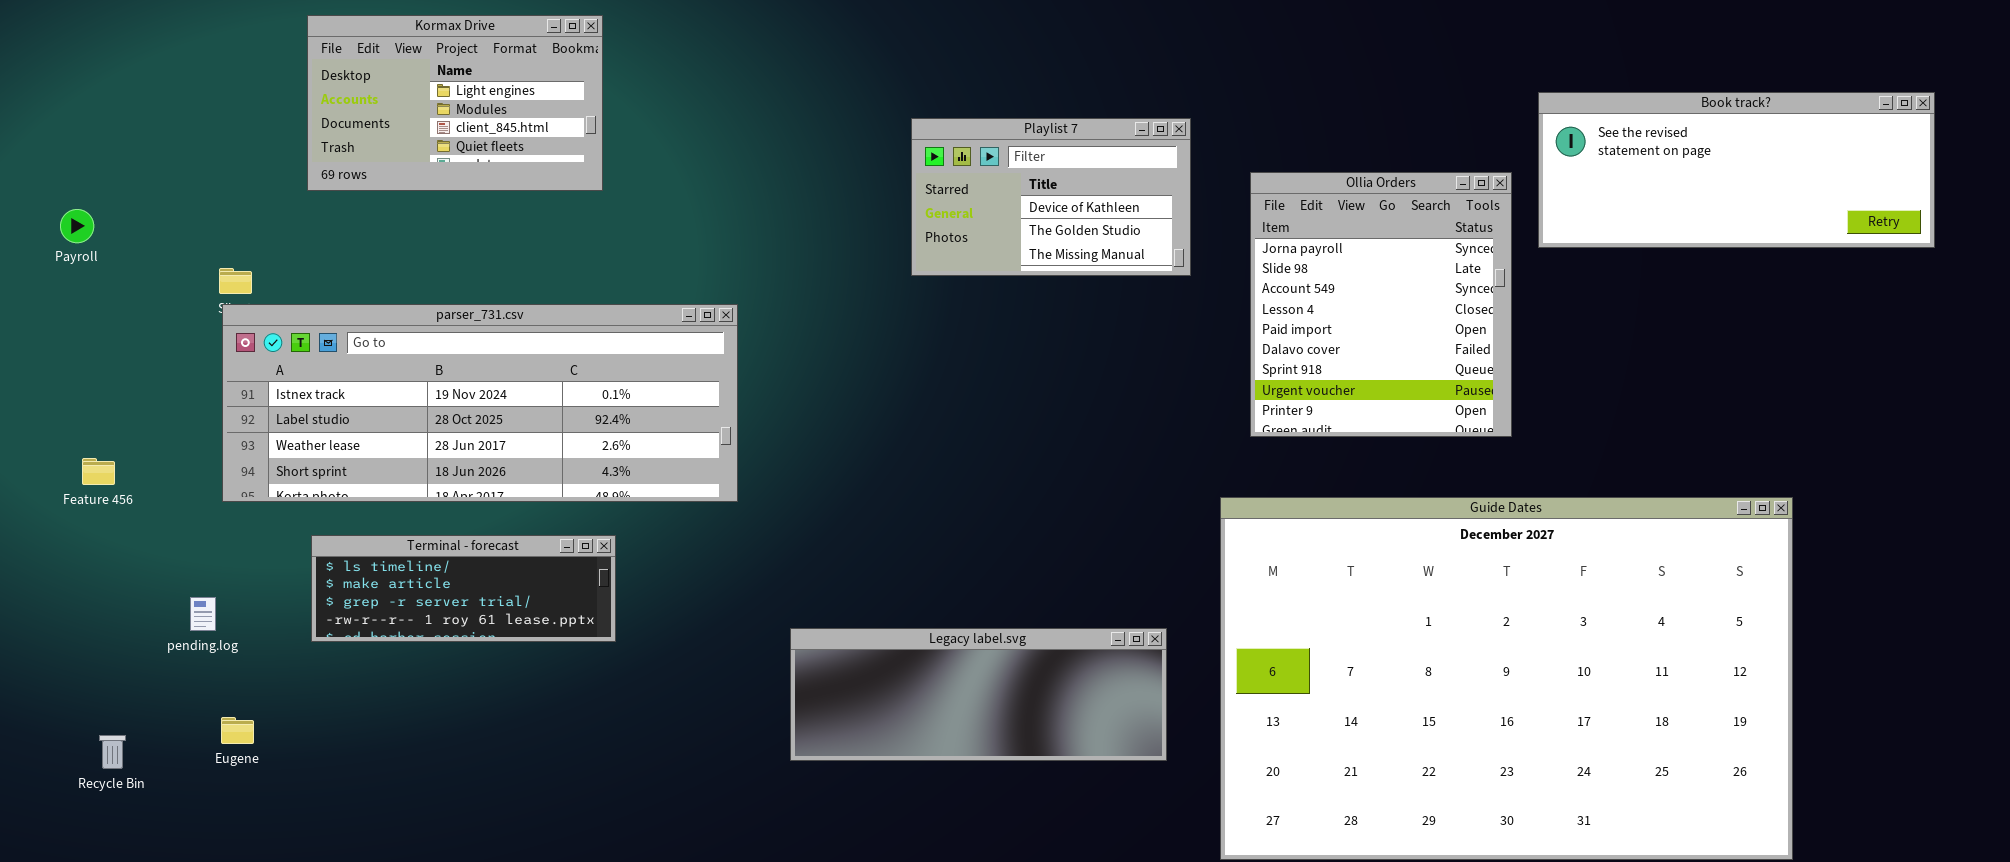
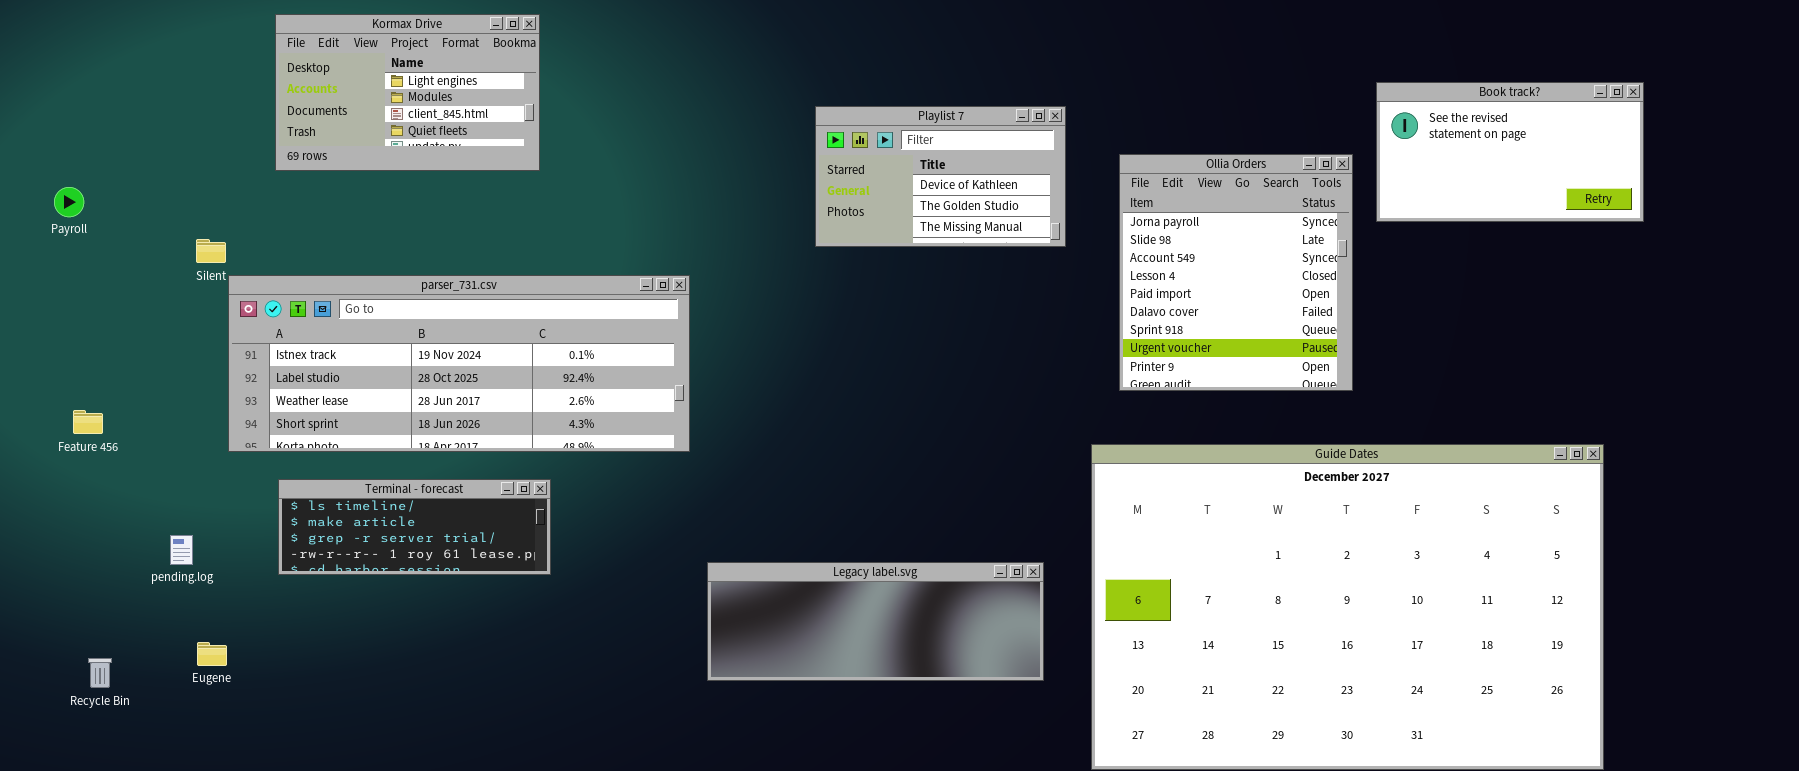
Book track?: [1538,92,1935,248] -> [1376,82,1644,222], resized
parser_731.csv: [222,304,738,502] -> [228,275,690,452], moved

